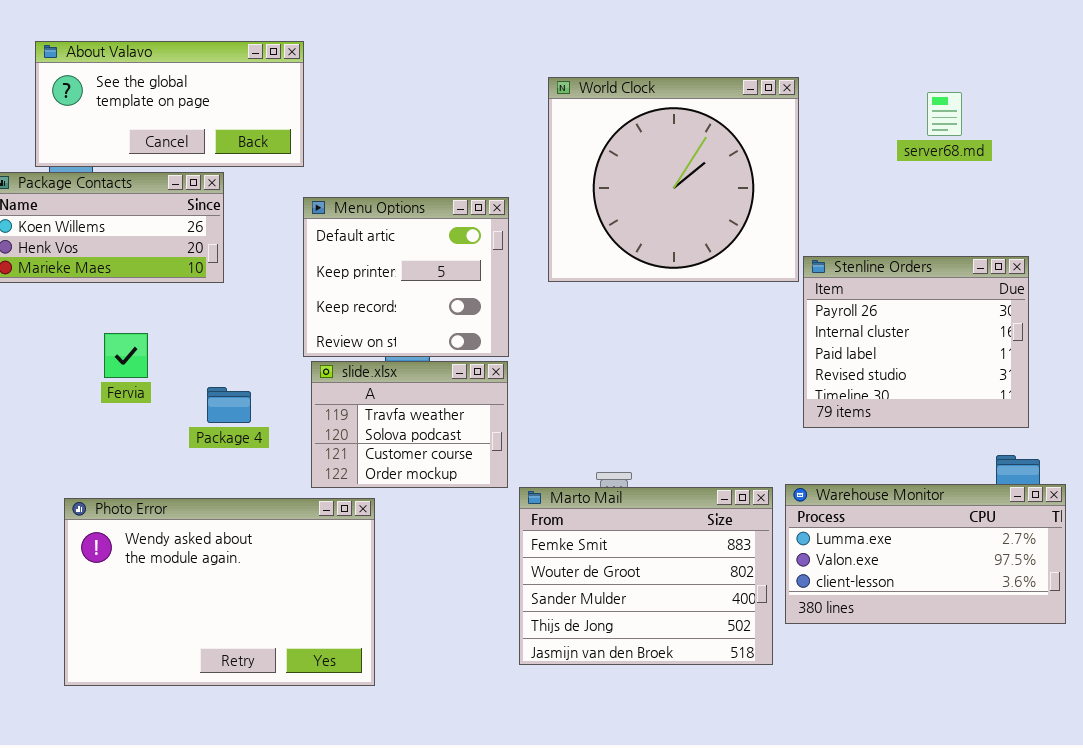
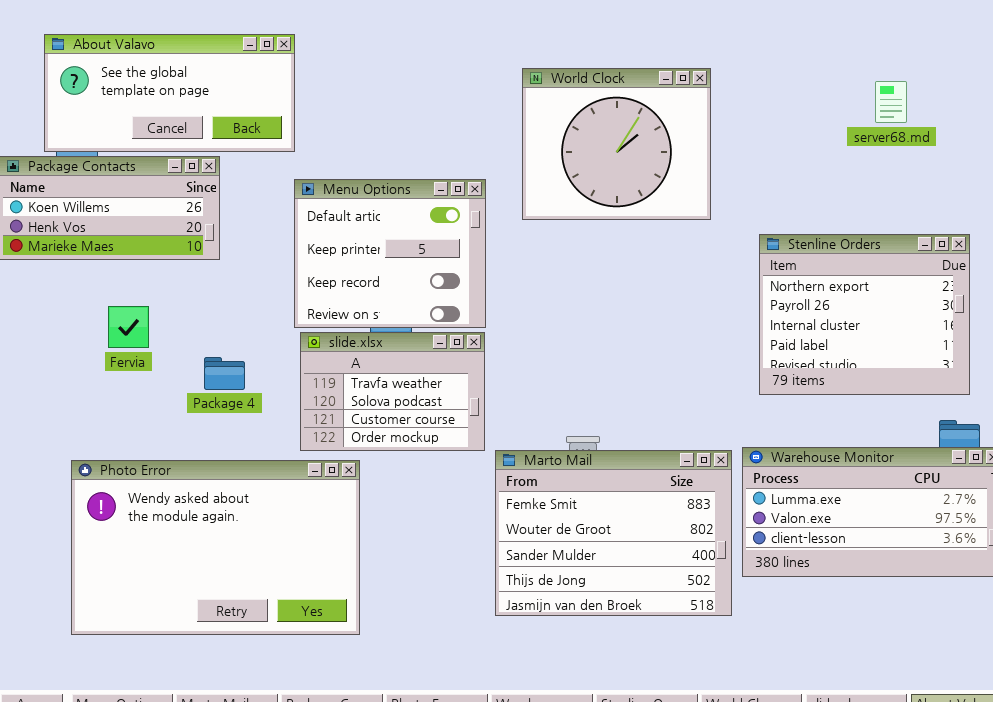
World Clock: [548,77,799,282] -> [522,68,711,220], resized
Stenline Orders: [803,256,1029,428] -> [759,234,970,395], scrolled up 1 row

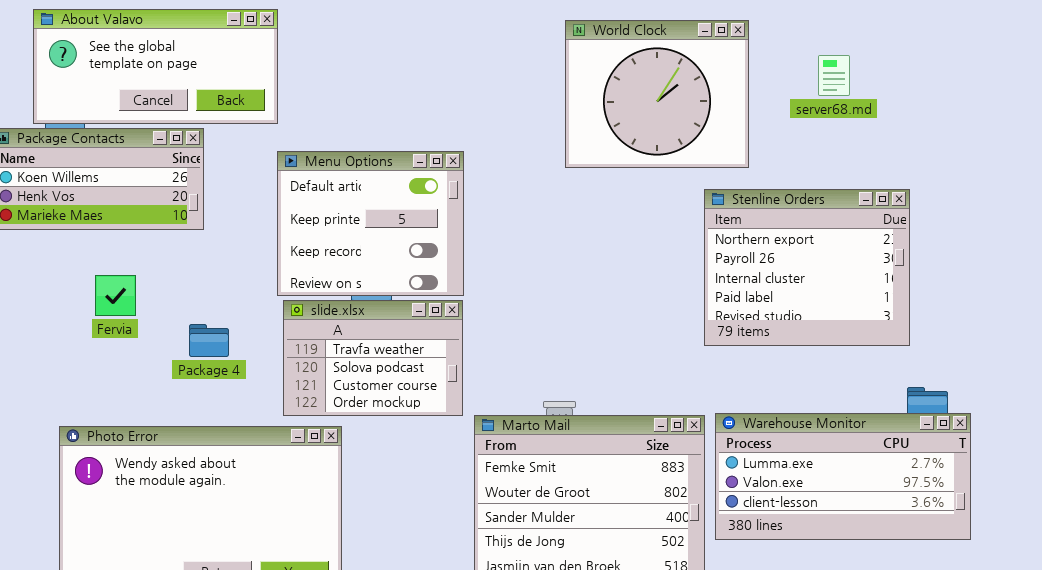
World Clock: [522,68,711,220] -> [565,20,749,168], moved
server68.md: [875,81,907,123] -> [818,55,850,96], moved
Stenline Orders: [759,234,970,395] -> [704,189,910,346], moved

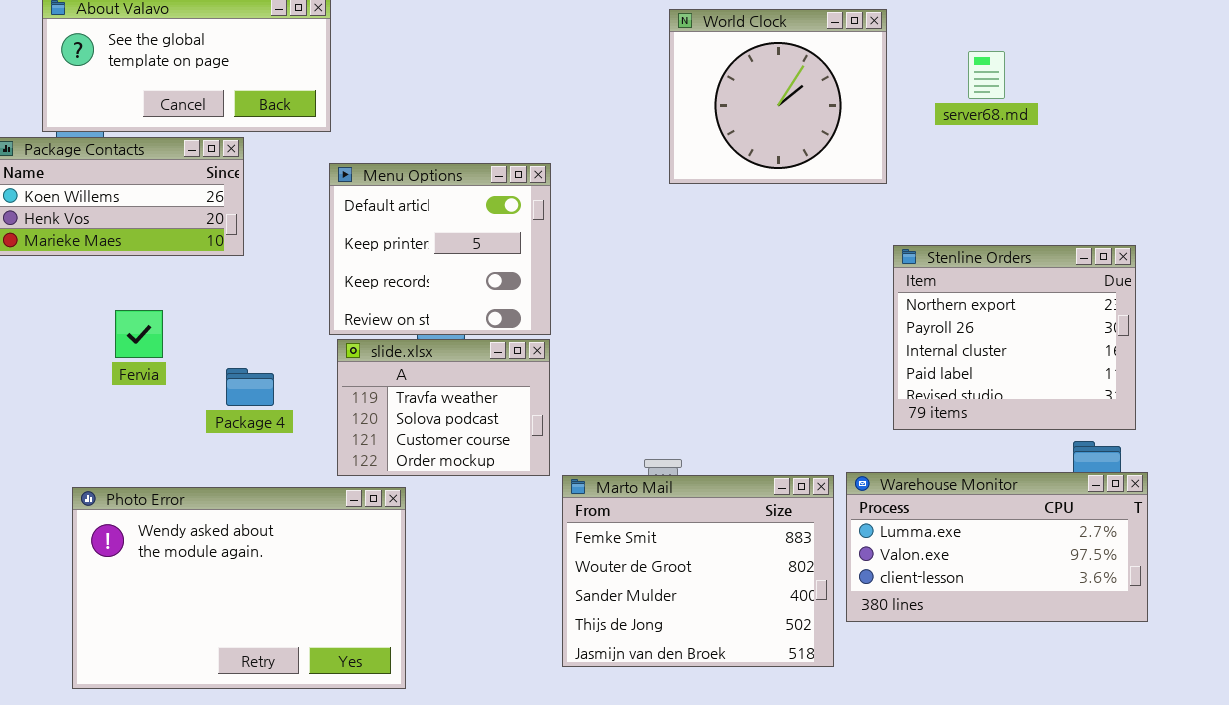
Stenline Orders: [704,189,910,346] -> [893,245,1136,430], moved

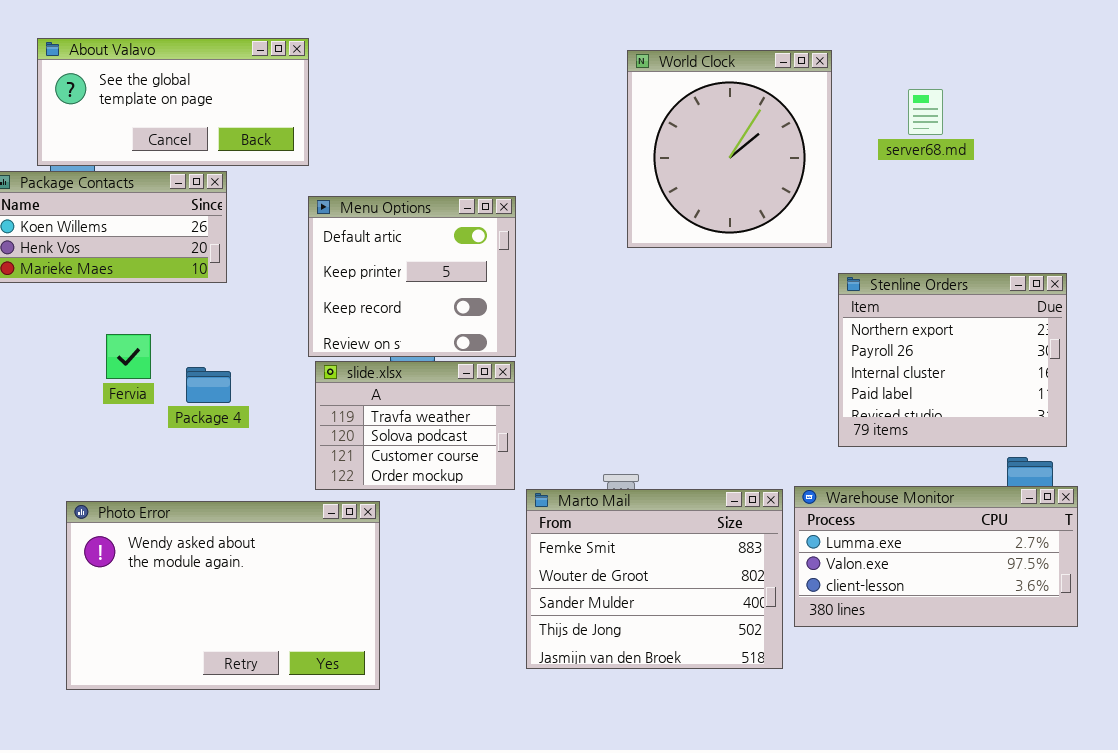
World Clock: [669,9,887,184] -> [627,50,832,248], resized
Package 4: [226,368,274,406] -> [186,367,231,403], moved

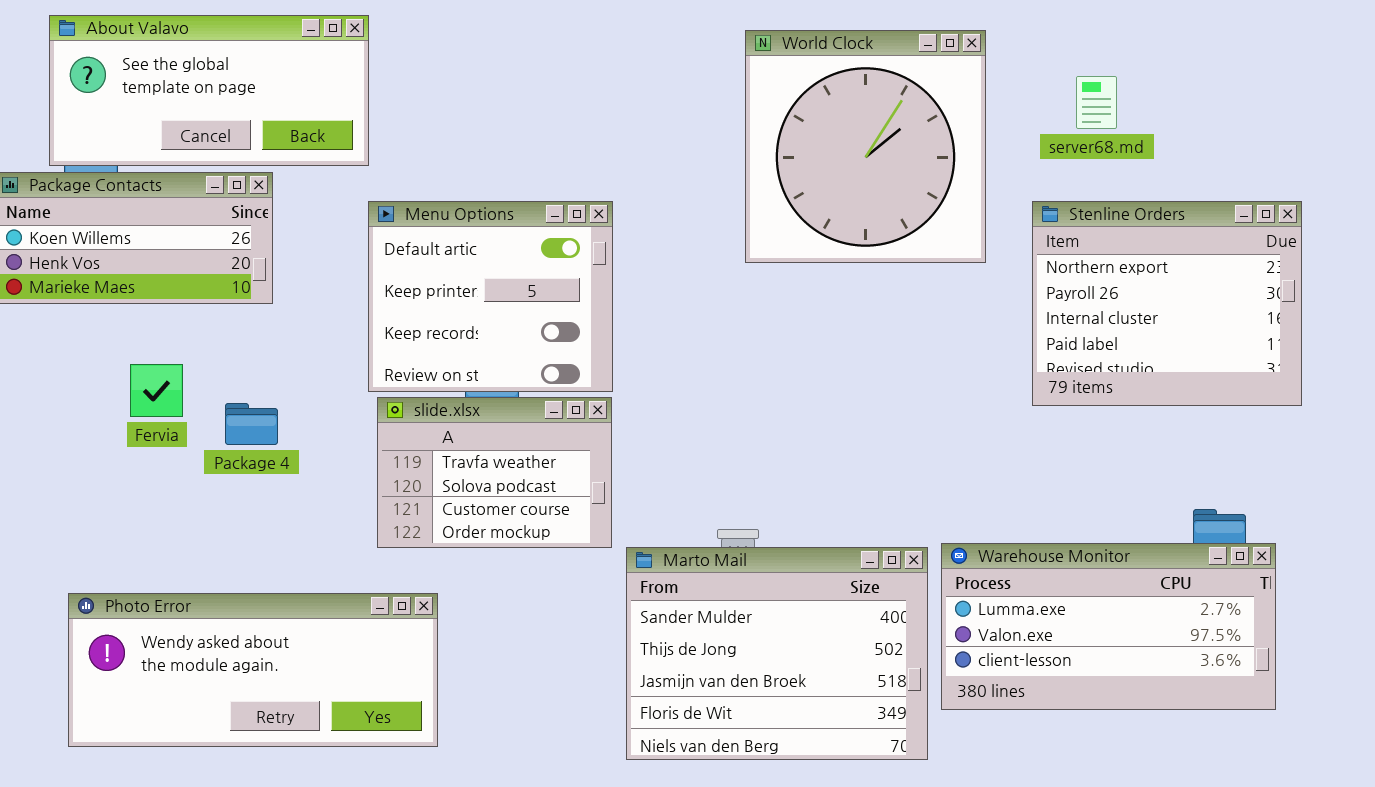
Stenline Orders: [838,273,1067,447] -> [1032,201,1302,406], moved
Marto Mail: [526,489,783,669] -> [626,547,928,760], scrolled down 2 rows
Photo Error: [66,501,380,690] -> [68,593,438,747], moved, resized

